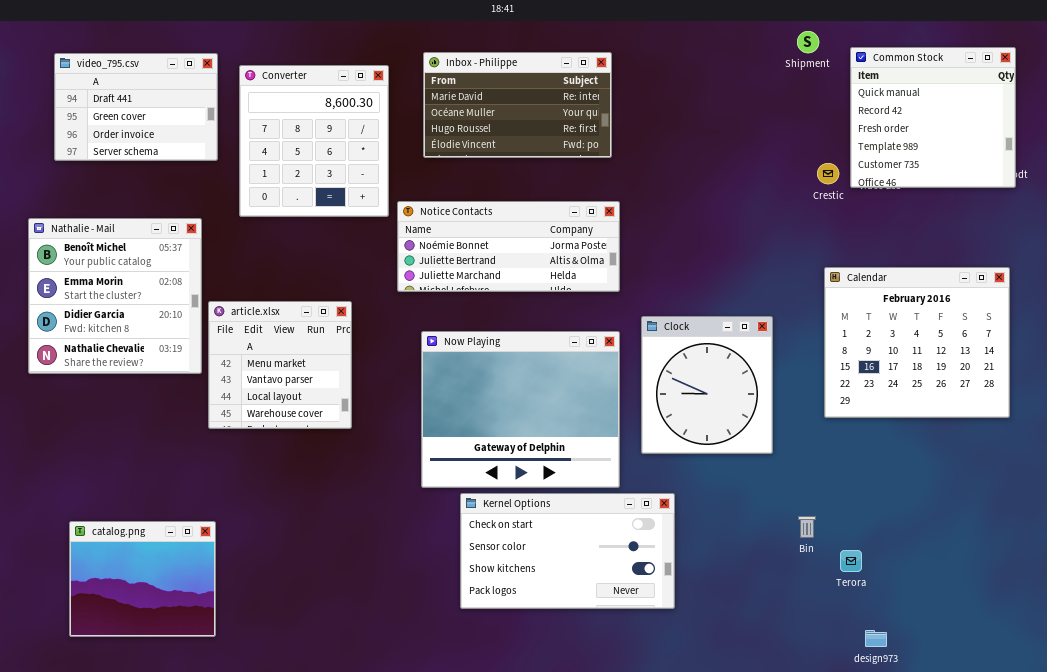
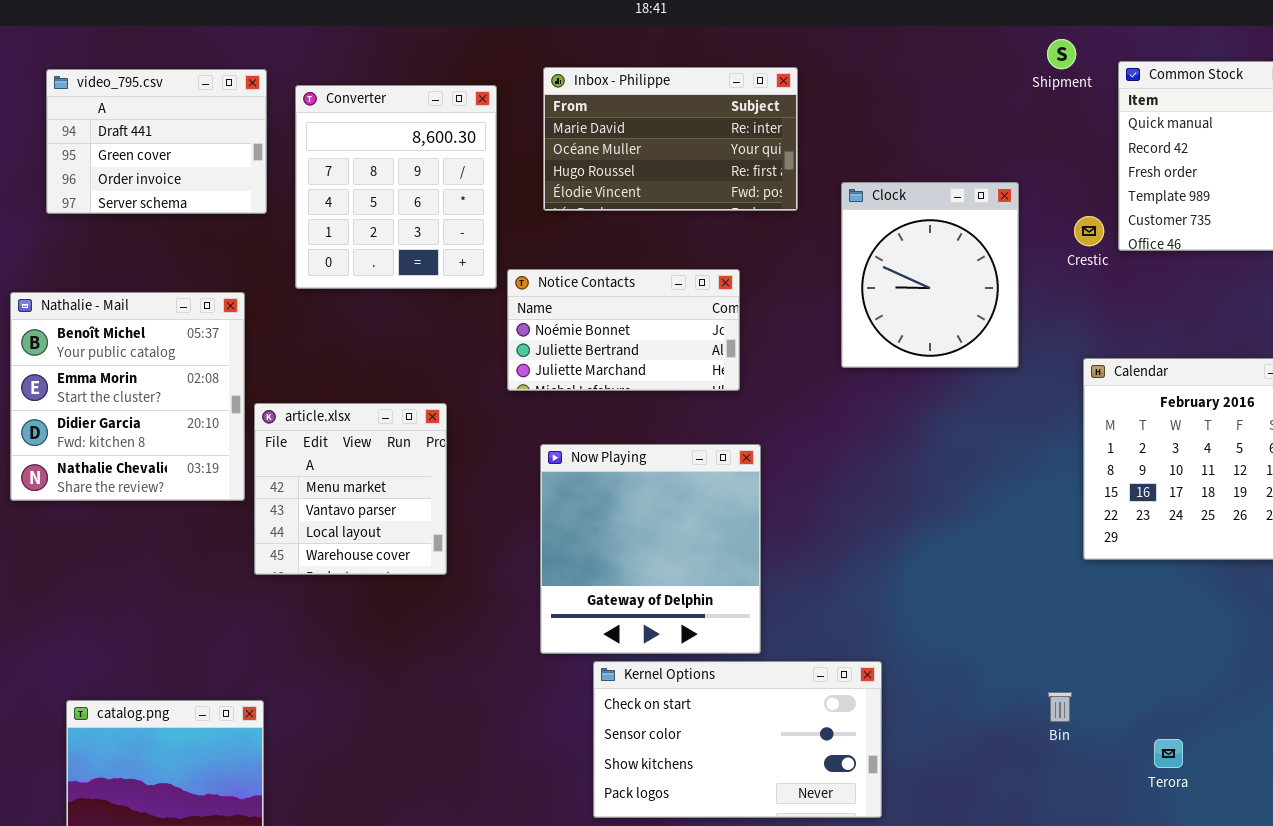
Notice Contacts: [397,201,620,292] -> [507,269,740,391], resized
Clock: [641,316,773,454] -> [841,182,1019,368], moved
Now Playing: [421,331,620,488] -> [540,444,761,654], resized
Terora: [840,550,862,572] -> [1154,739,1183,768], moved

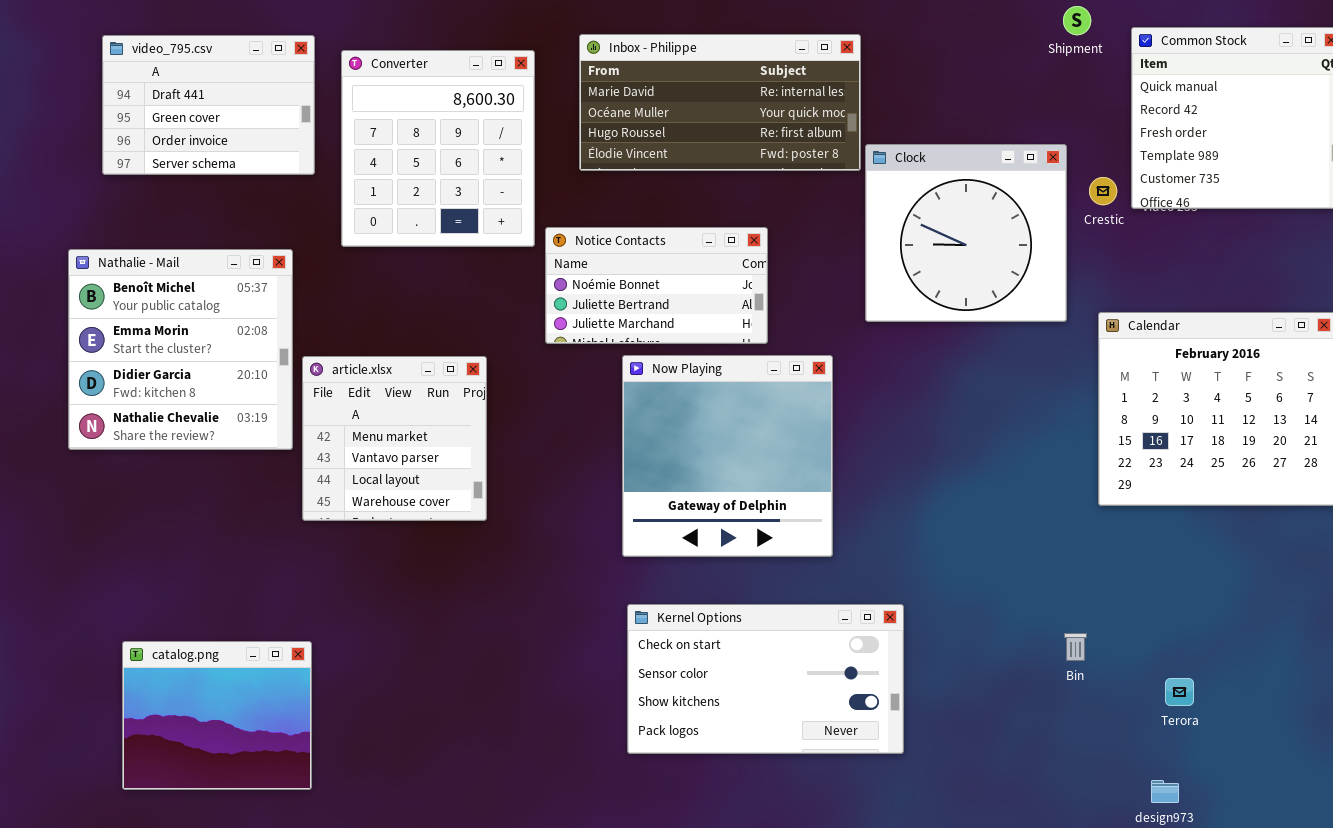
Inbox - Philippe: [543,67,798,211] -> [579,34,861,171], resized
Clock: [841,182,1019,368] -> [865,144,1067,322], resized
Now Playing: [540,444,761,654] -> [622,355,833,557], moved

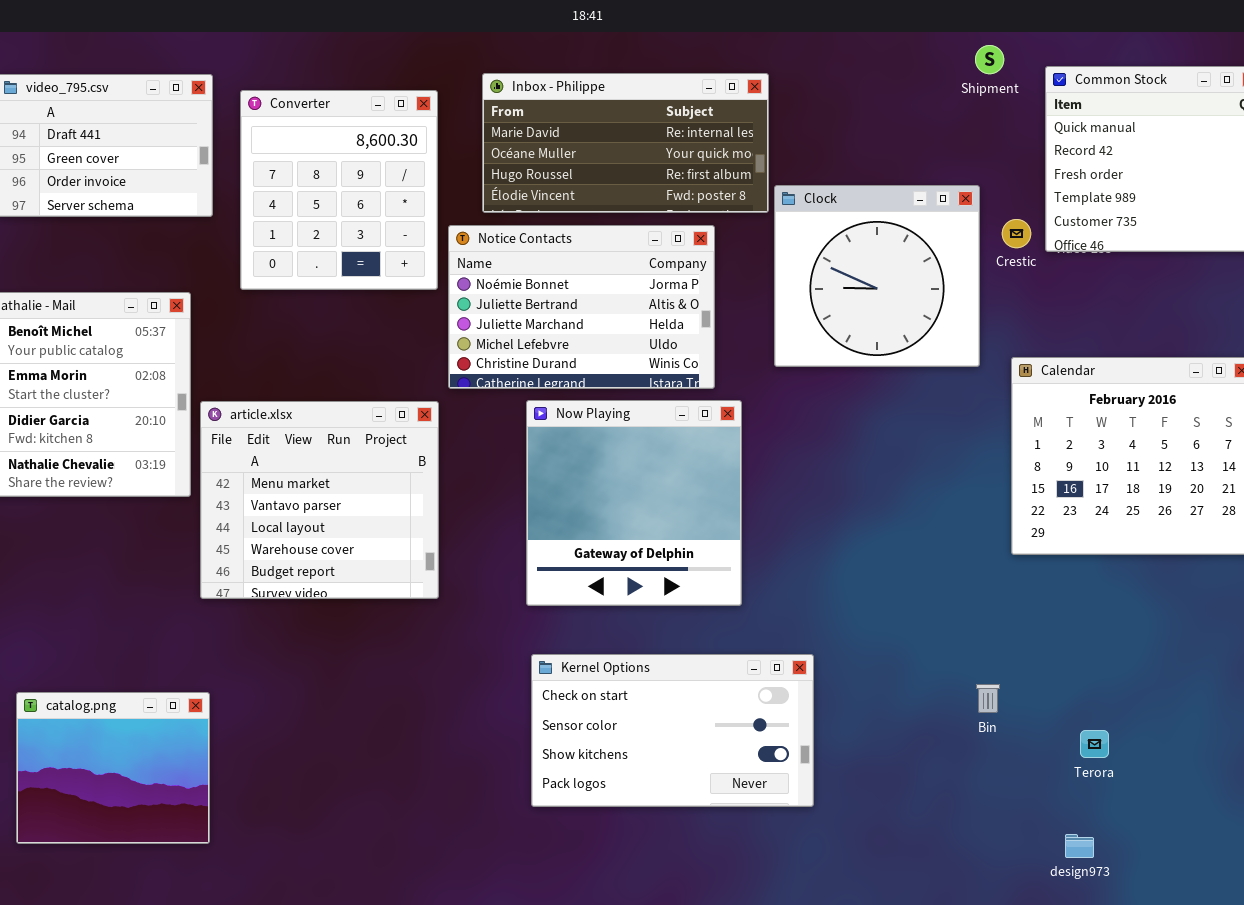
Notice Contacts: [545,227,768,344] -> [448,225,715,389], resized
article.xlsx: [302,356,487,521] -> [200,401,439,599], resized

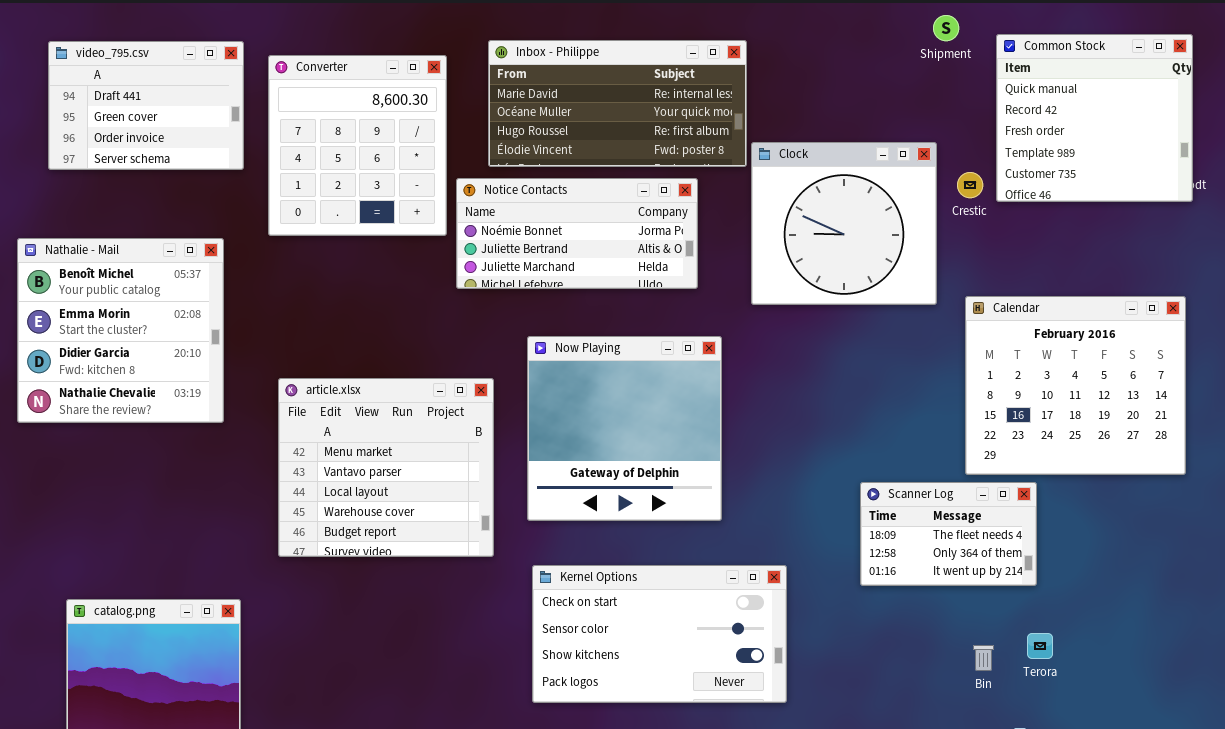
Notice Contacts: [448,225,715,389] -> [456,178,698,289], resized
article.xlsx: [200,401,439,599] -> [278,378,494,557], moved
Scanner Log: none -> [860,482,1037,586], opened
Bin: [976,684,1000,713] -> [973,645,994,671], moved

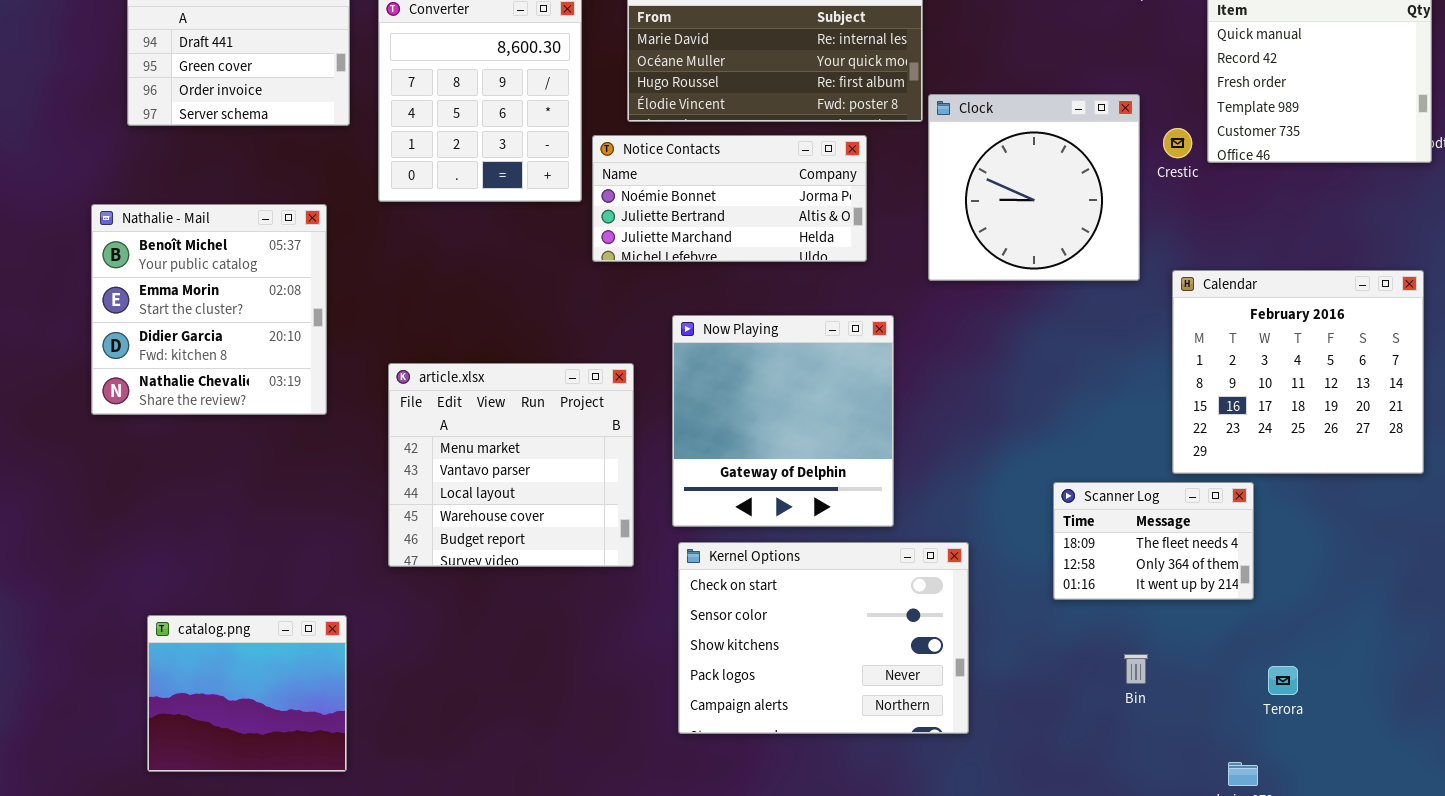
Kernel Options: [532,565,787,703] -> [678,542,969,734], resized
Terora: [1027,633,1053,659] -> [1268,666,1298,695], moved
Bin: [973,645,994,671] -> [1124,654,1148,684], moved

